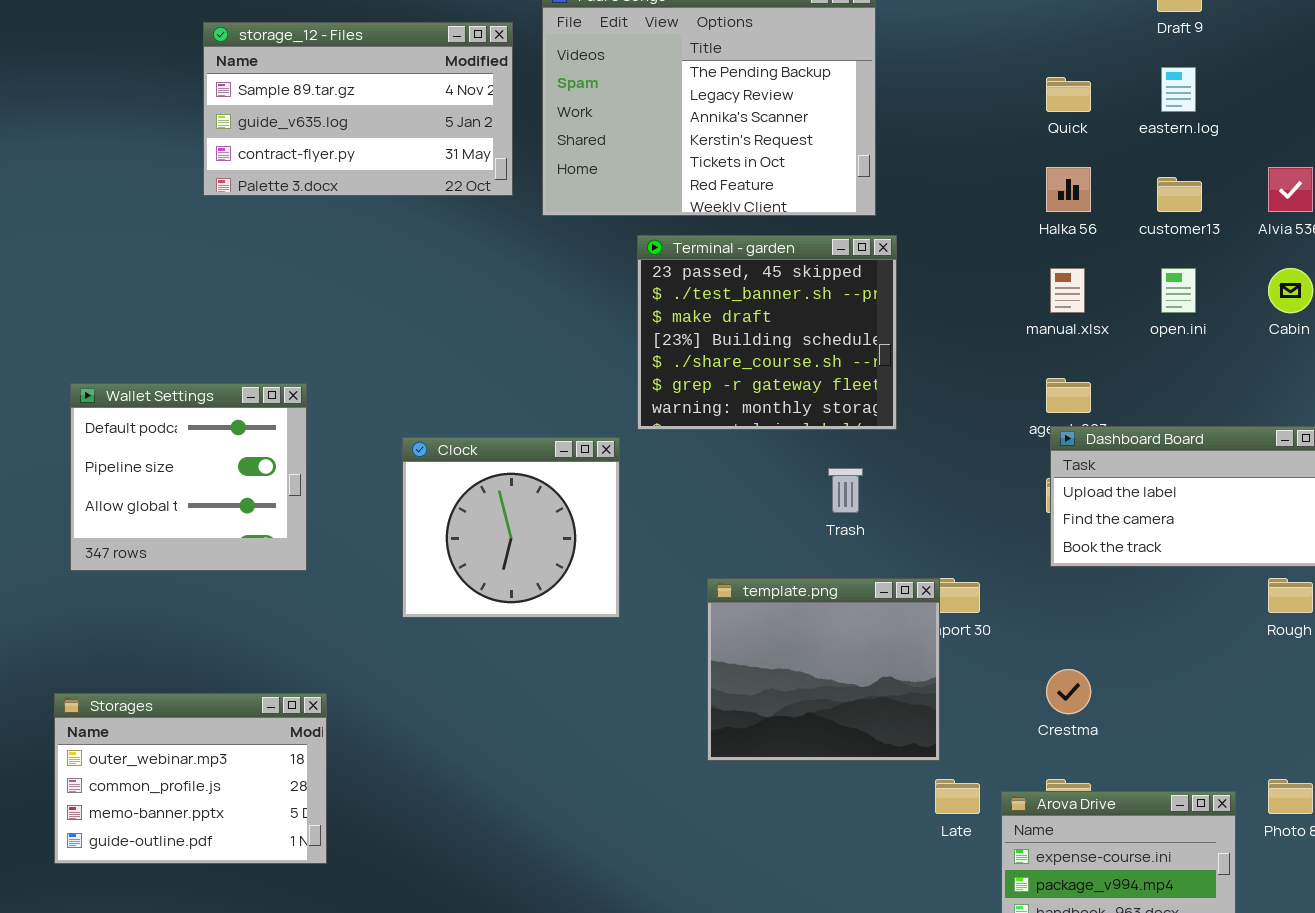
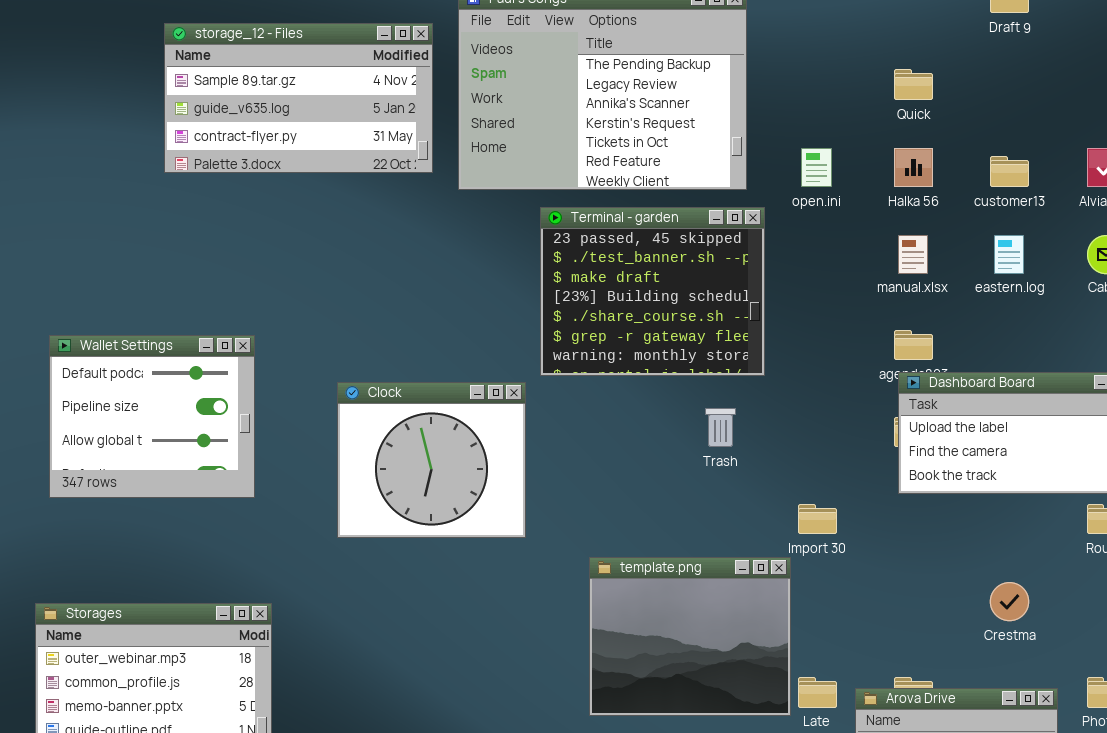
eastern.log: [1161,67,1196,112] -> [994,235,1024,274], moved
open.ini: [1161,268,1196,313] -> [801,148,832,187], moved
template.png: [707,578,940,761] -> [589,557,791,716], moved
Crestma: [1046,669,1091,714] -> [990,582,1029,621], moved

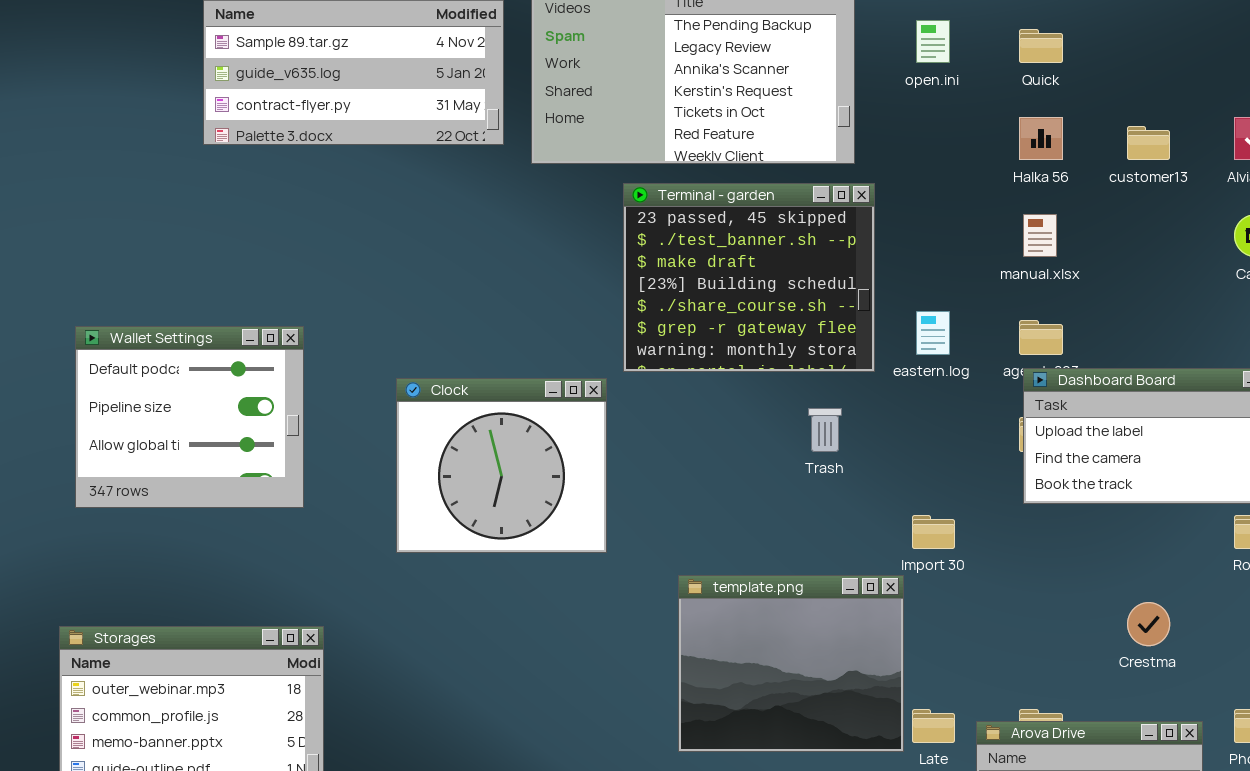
open.ini: [801,148,832,187] -> [916,20,950,63], moved
eastern.log: [994,235,1024,274] -> [916,311,950,355], moved

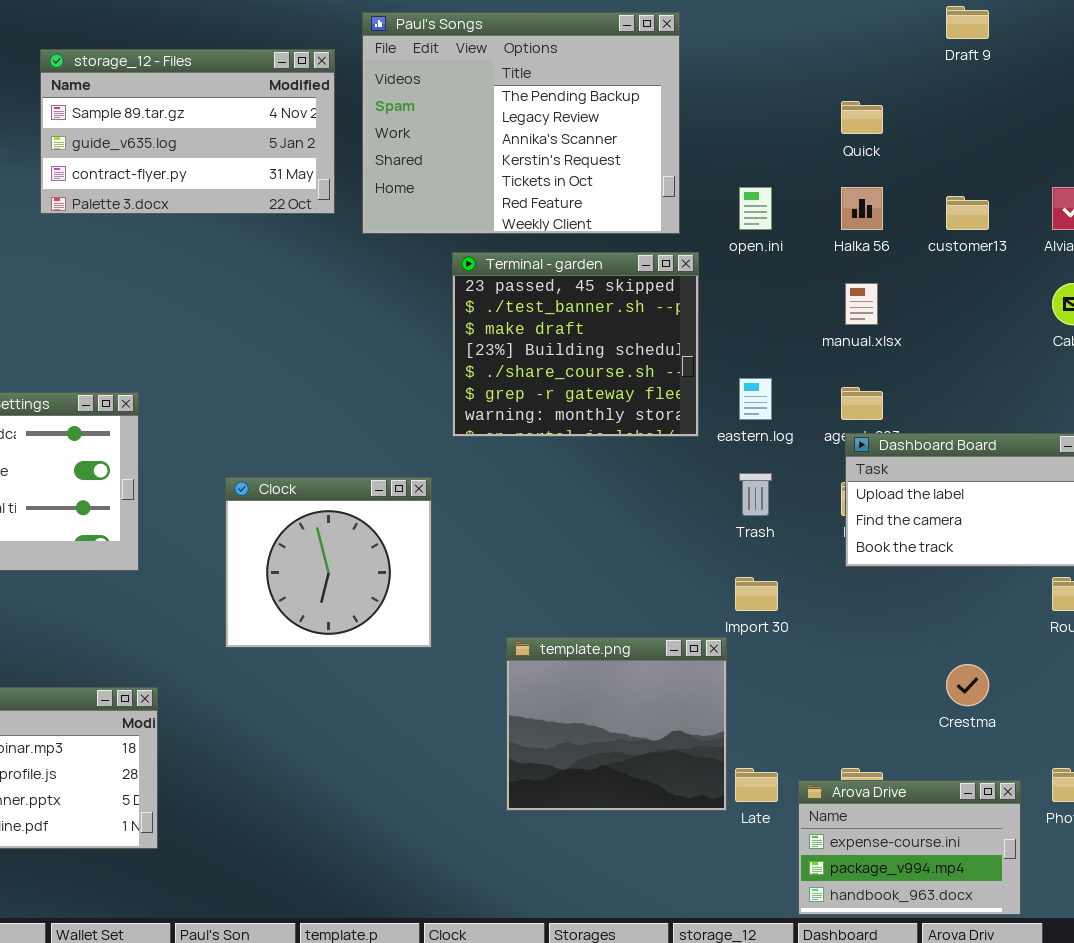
open.ini: [916,20,950,63] -> [739,187,772,230], moved
Clock: [396,378,607,553] -> [225,477,432,648], moved
Trash: [808,408,842,452] -> [739,473,772,516], moved

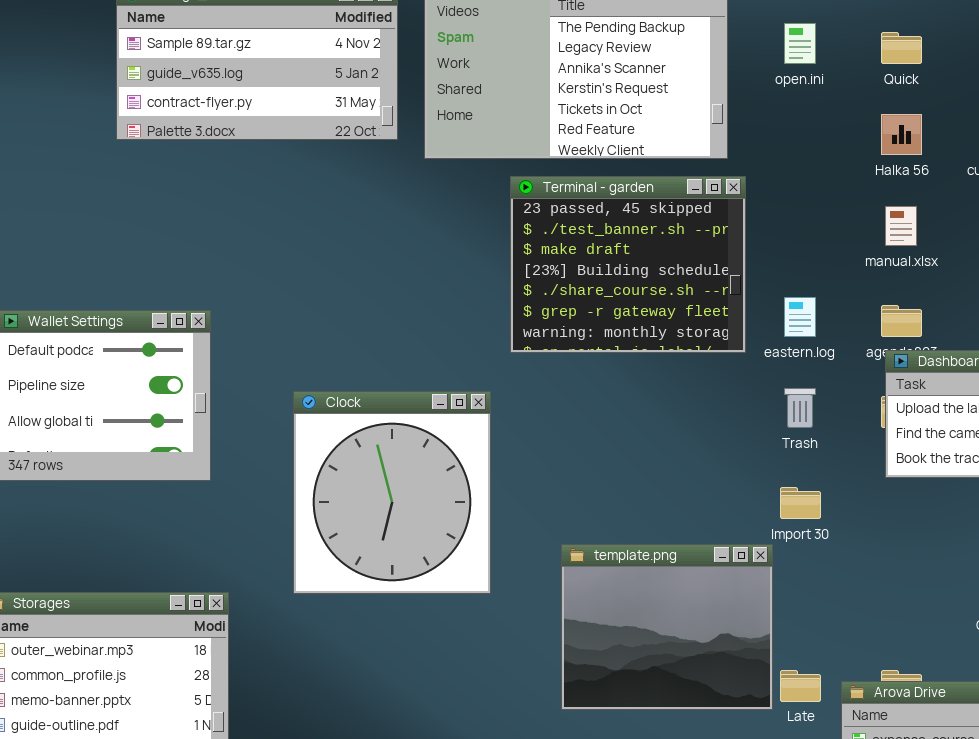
open.ini: [739,187,772,230] -> [784,23,816,64], moved
Clock: [225,477,432,648] -> [293,391,491,594], resized

